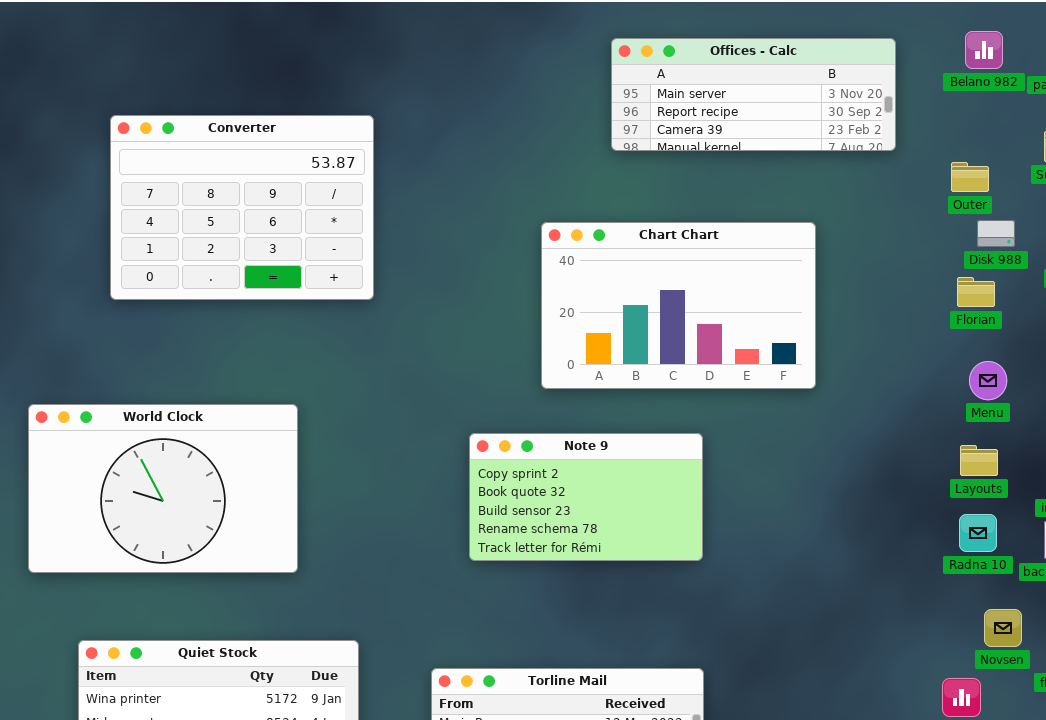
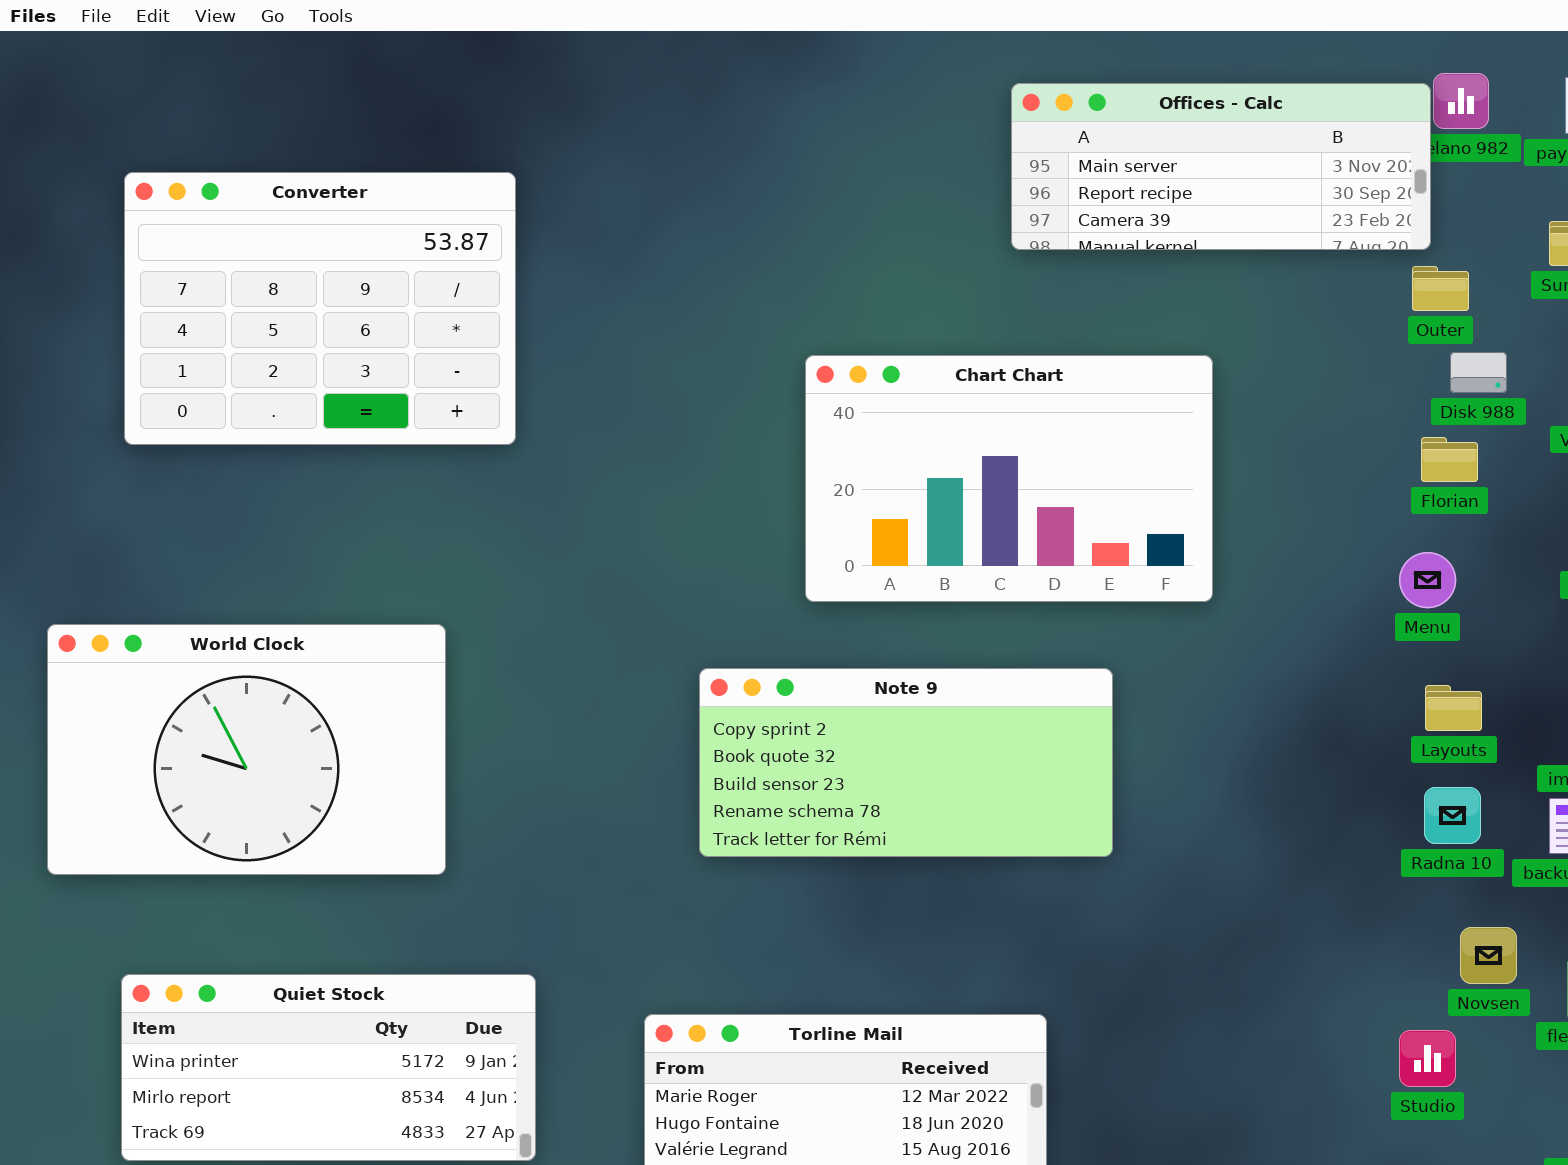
Offices - Calc: [611,38,896,151] -> [1011,83,1431,250], moved
Converter: [110,115,374,300] -> [124,172,516,445], moved
Menu: [969,361,1007,400] -> [1399,552,1456,608], moved
Note 9: [469,433,703,561] -> [699,668,1113,857], resized

